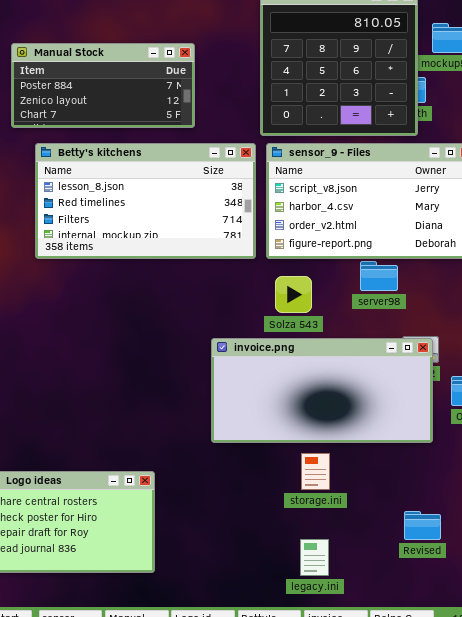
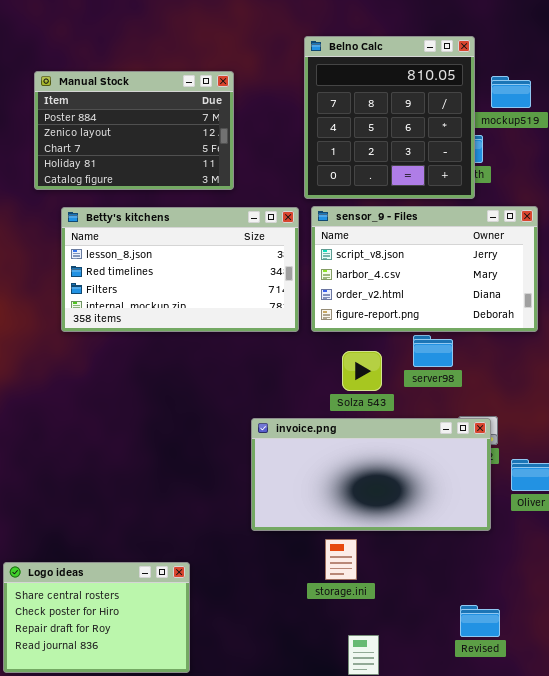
Manual Stock: [11,43,195,128] -> [34,71,234,190], resized
Solza 543: [275,276,312,313] -> [342,351,382,391], moved
storage.ini: [301,453,330,490] -> [325,539,357,580], moved

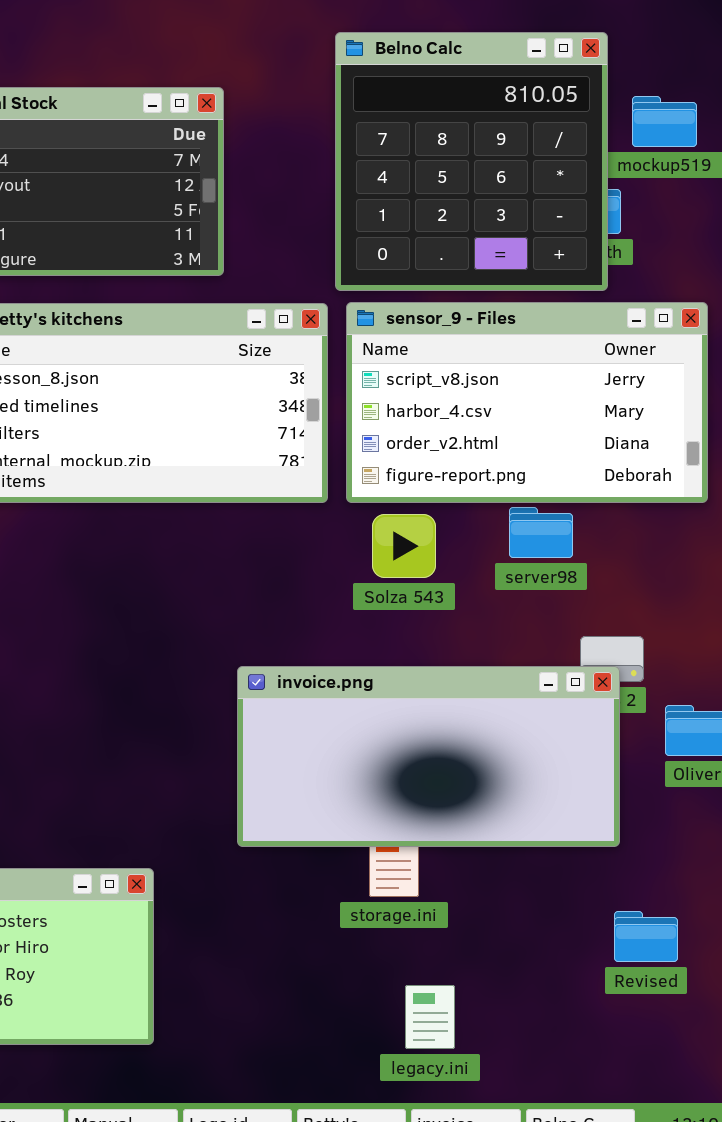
Solza 543: [342,351,382,391] -> [372,514,436,578], moved
invoice.png: [251,418,491,531] -> [237,666,620,847], moved
Revised: [460,605,500,637] -> [614,911,678,962], moved

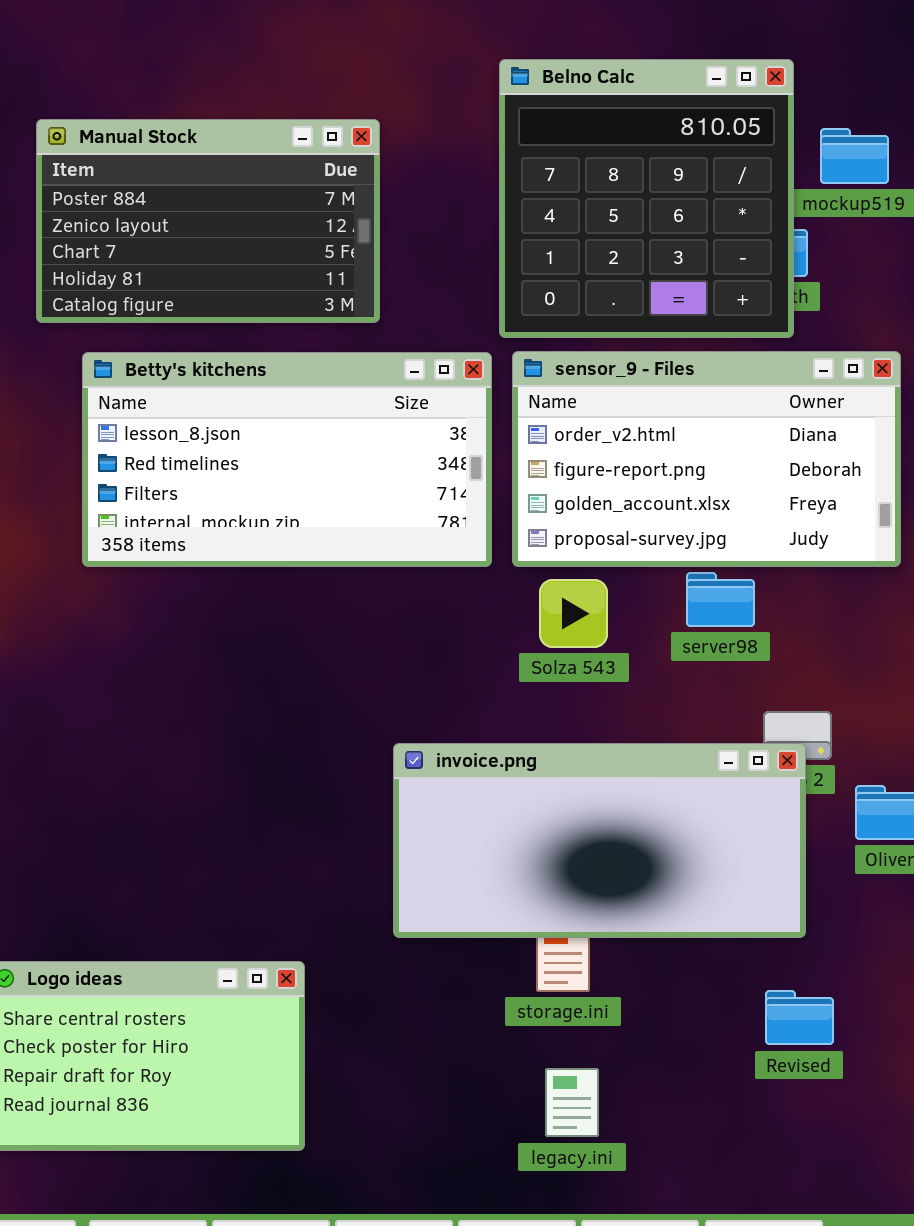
sensor_9 - Files: [346,302,708,503] -> [512,351,901,567], scrolled down 2 rows
Revised: [614,911,678,962] -> [765,990,834,1045], moved
legacy.ini: [405,985,455,1049] -> [545,1068,599,1137], moved

